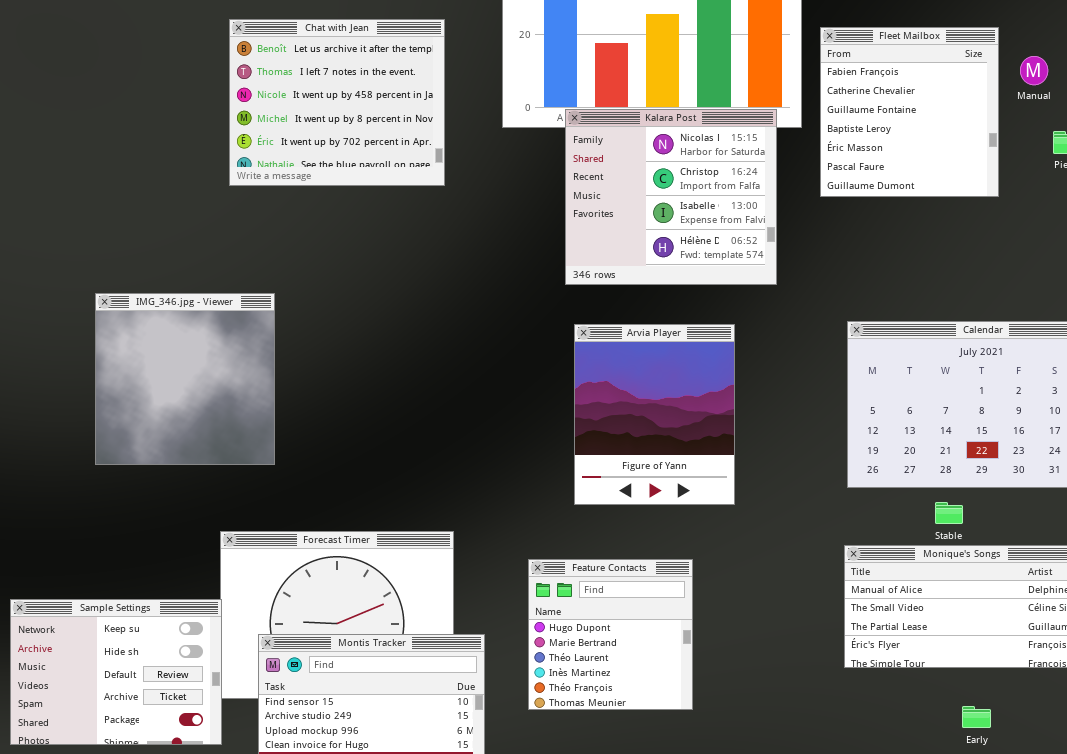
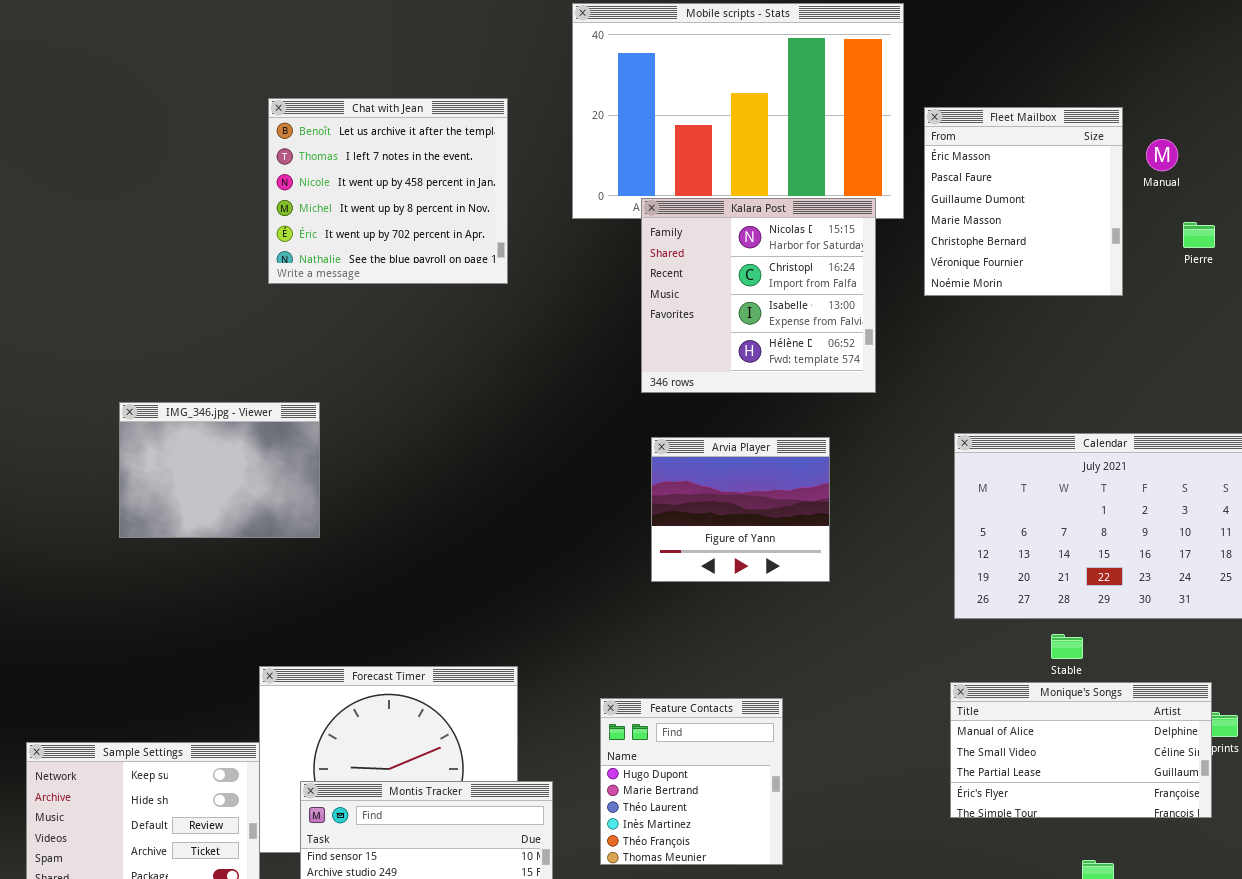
Fleet Mailbox: [820,27,999,197] -> [924,107,1123,296], scrolled down 4 rows
IMG_346.jpg - Viewer: [95,293,275,465] -> [119,402,320,538], resized
Arvia Player: [574,324,735,505] -> [651,437,830,582], resized

